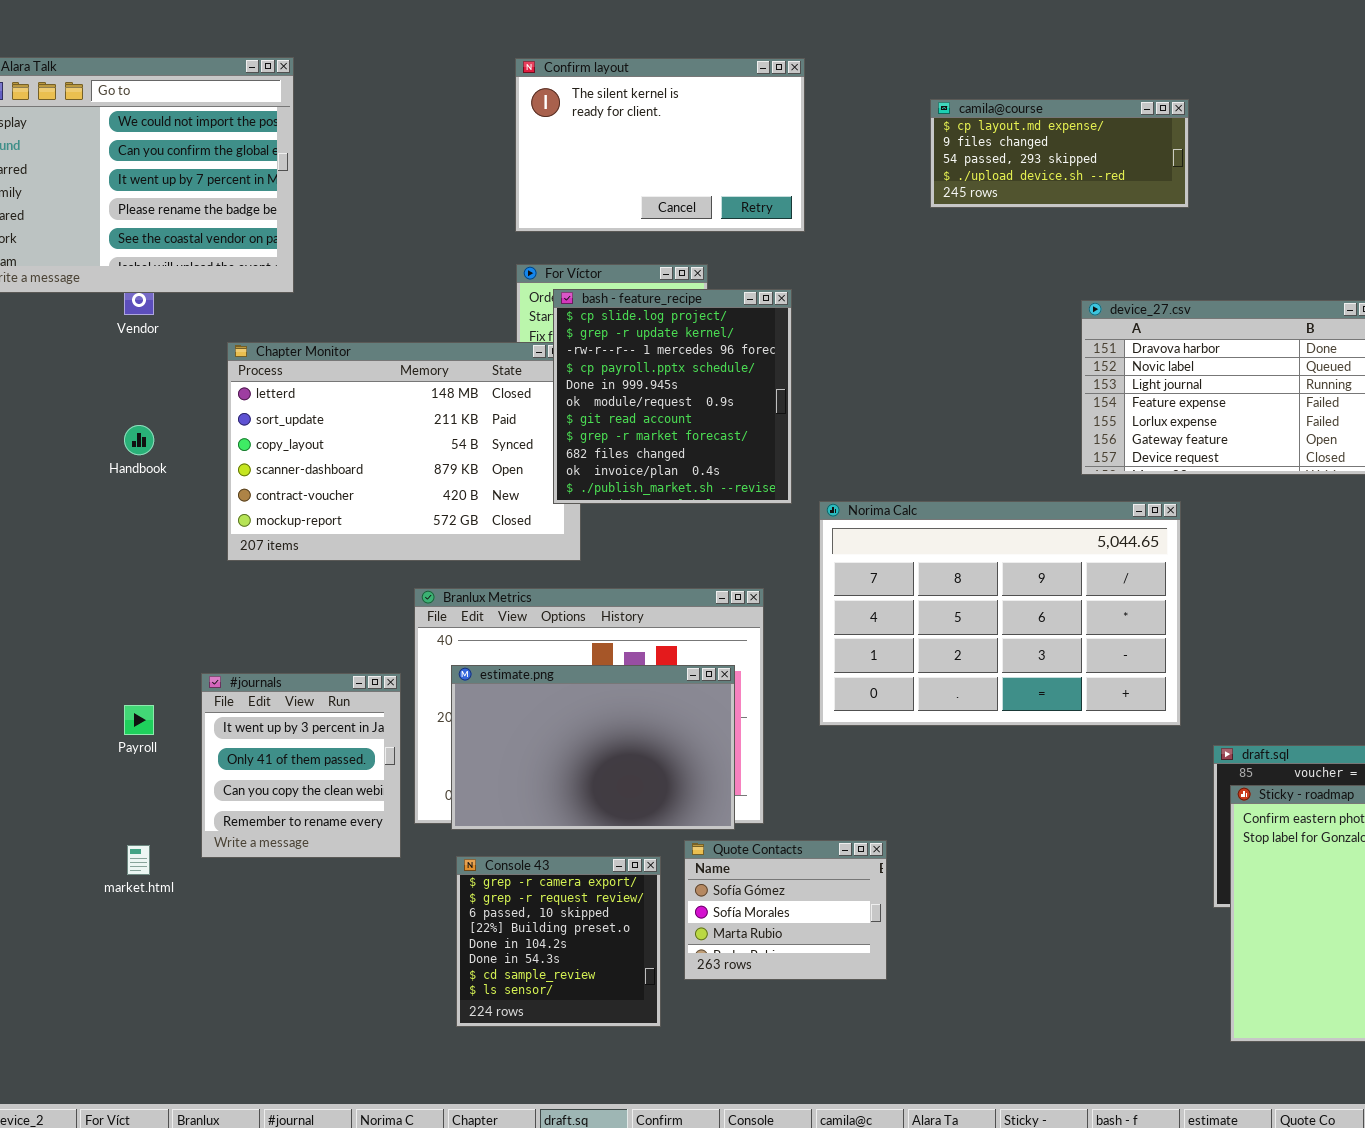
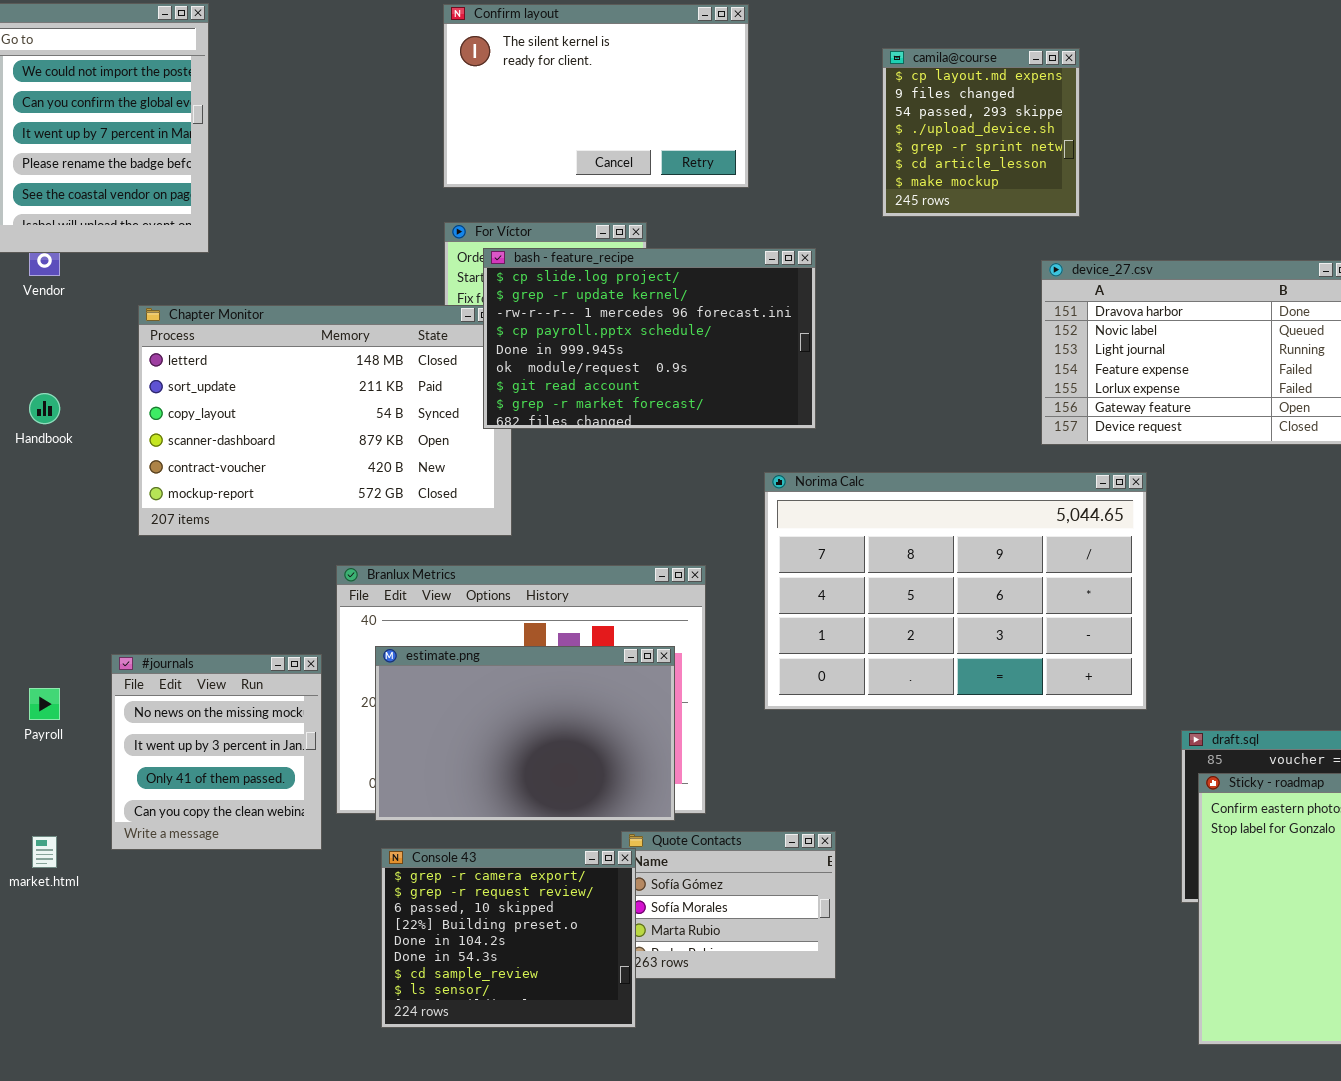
camila@course: [930,99,1189,208] -> [882,48,1080,217], resized
bash - feature_recipe: [553,289,792,504] -> [483,248,816,429], resized
#journals: [201,673,401,858] -> [111,654,322,850], scrolled up 1 row
Console 43: [456,856,661,1027] -> [381,848,636,1028], resized

